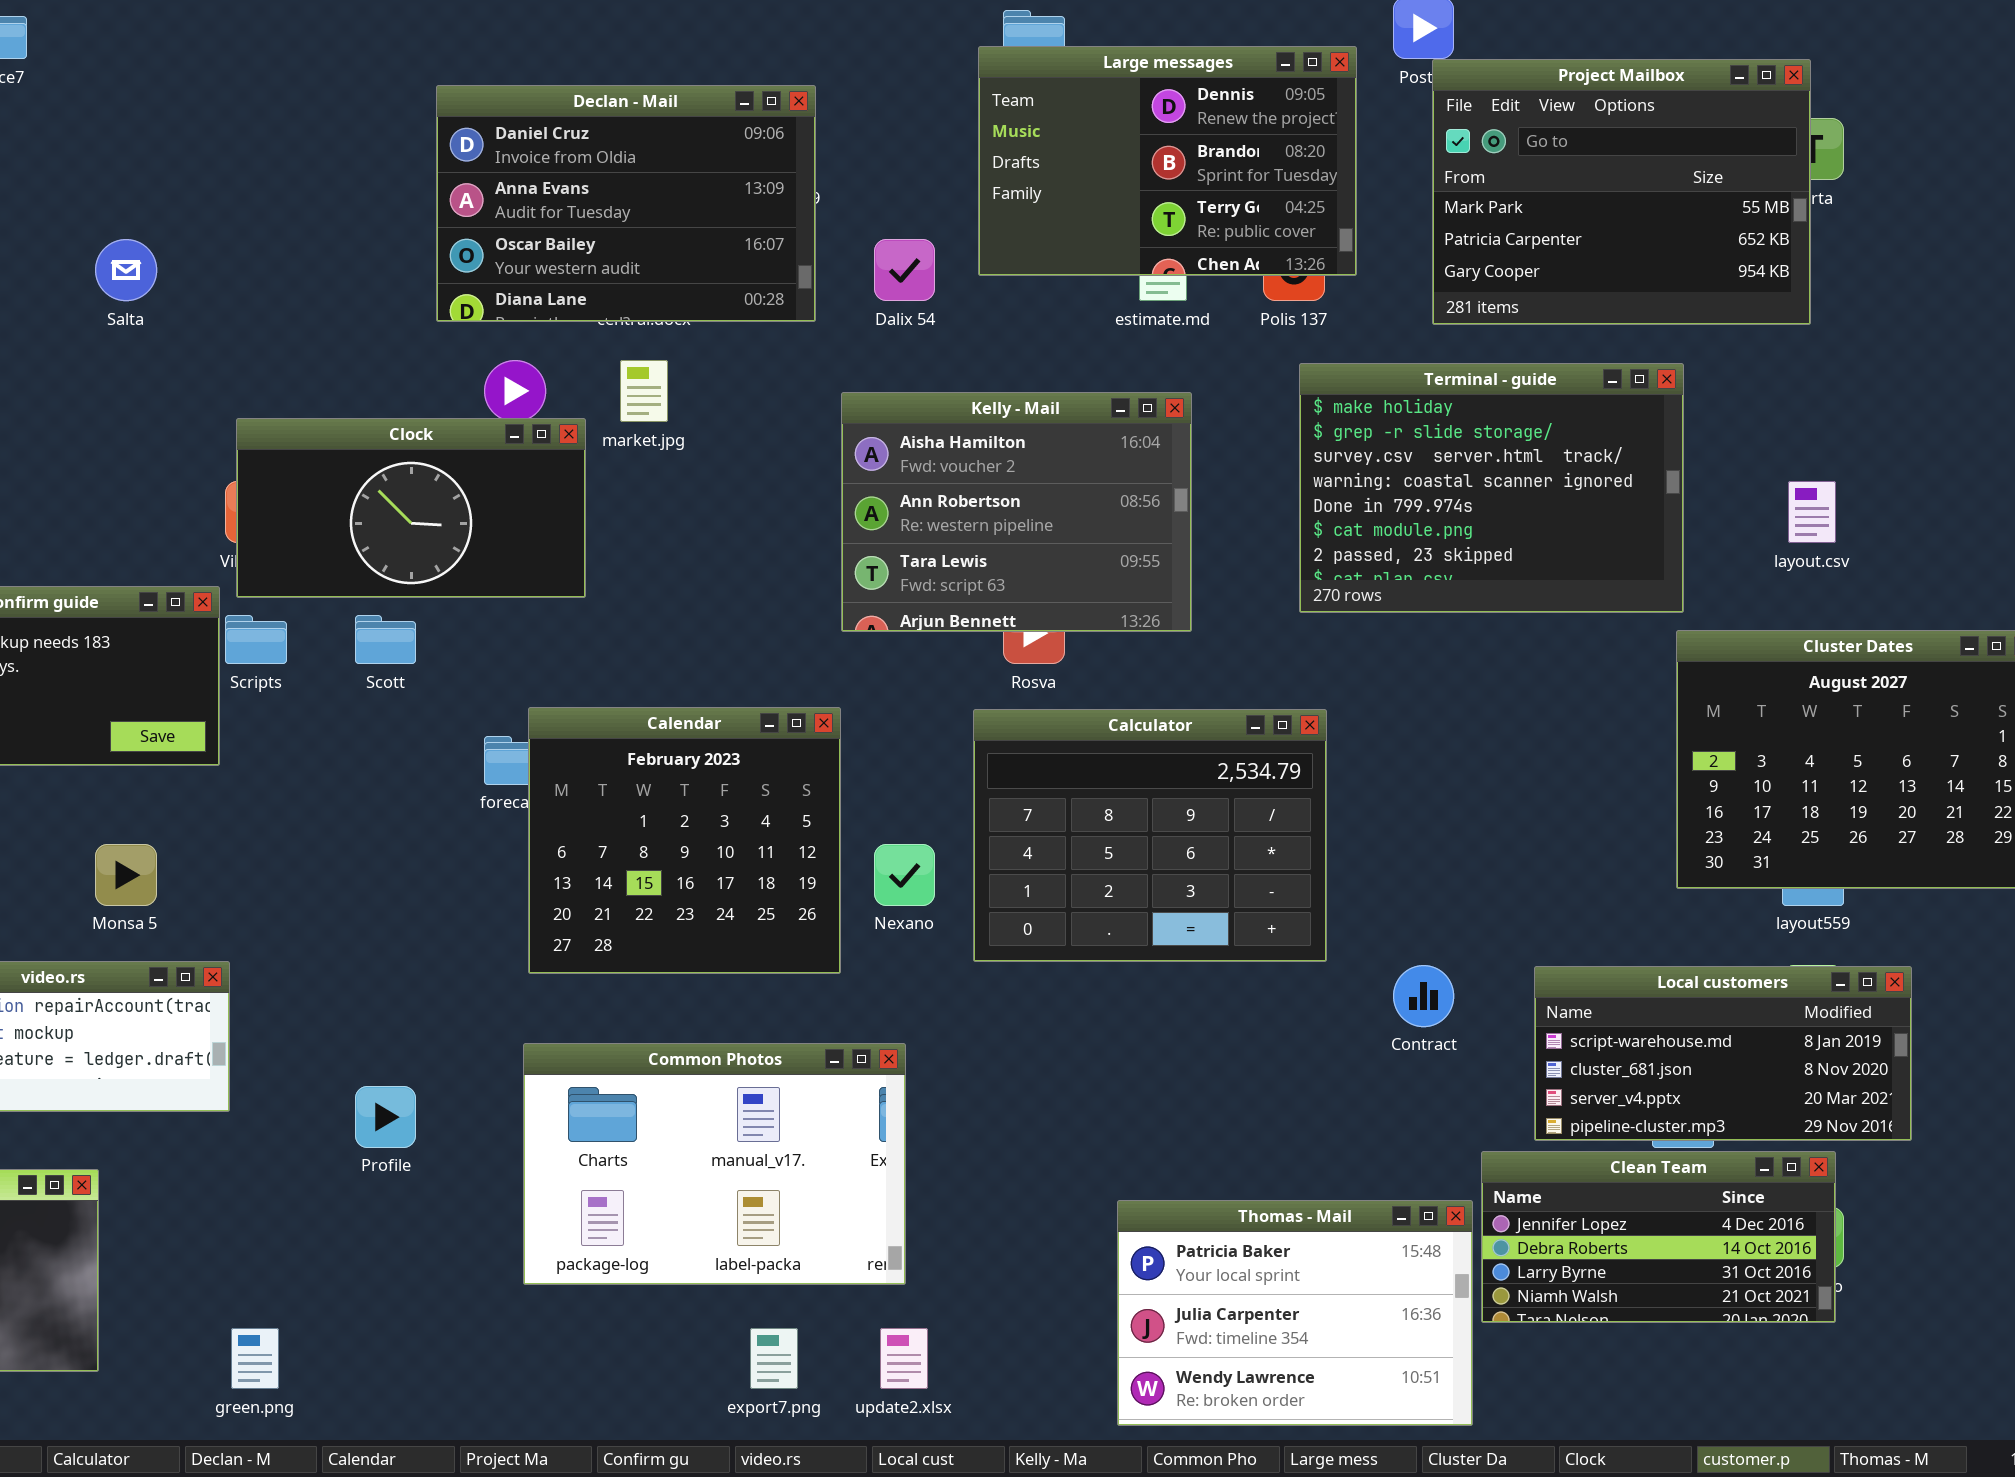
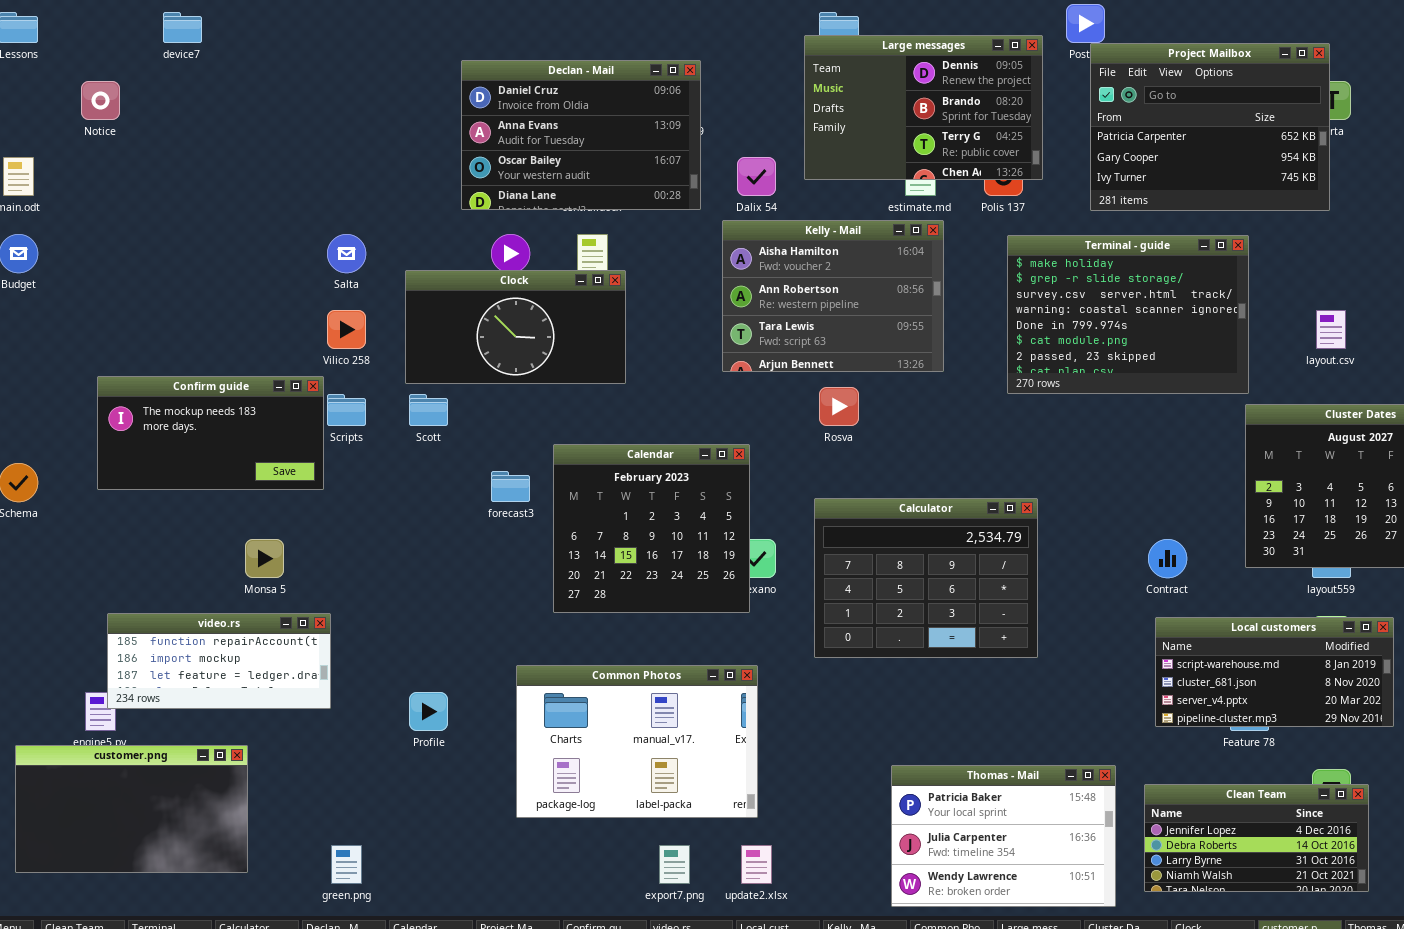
Project Mailbox: [1432,59,1811,325] -> [1090,43,1330,211], scrolled down 1 row
Salta: [95,239,157,301] -> [327,234,366,273], moved
Kelly - Mail: [841,392,1192,632] -> [722,220,944,372], moved
Clock: [236,418,586,598] -> [405,270,626,384], moved
Calendar: [528,707,841,974] -> [553,444,750,613], moved
Calculator: [973,709,1327,962] -> [814,498,1038,658], moved
Contract: [1393,965,1454,1027] -> [1148,539,1187,578], moved
Clean Team: [1481,1151,1836,1323] -> [1144,784,1369,892], moved

